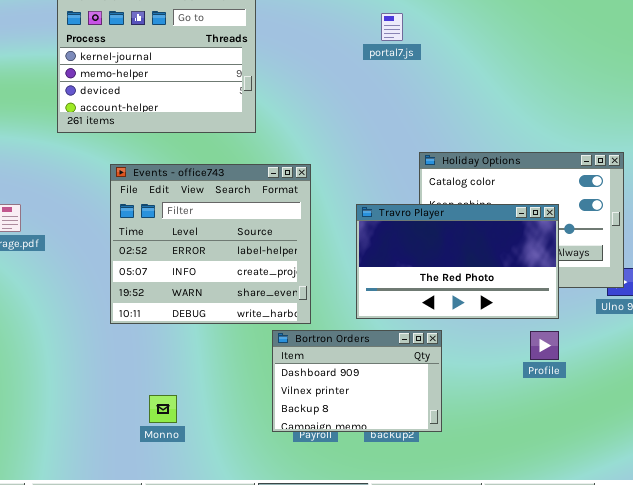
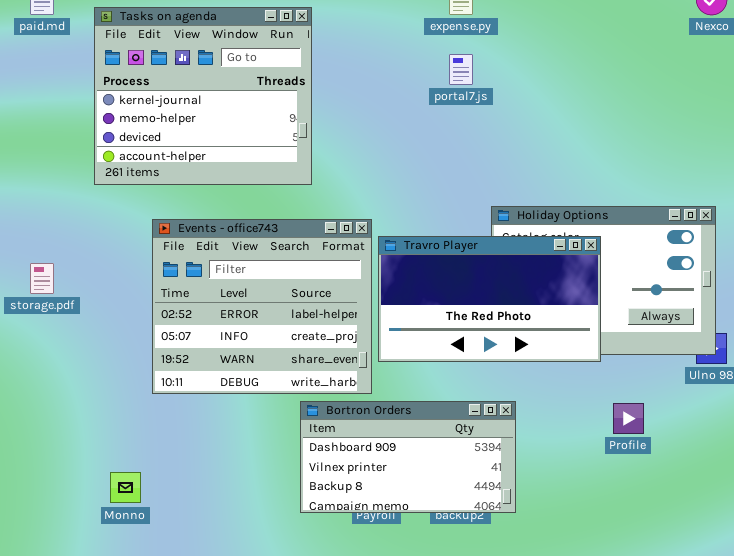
Travro Player: [356,204,559,319] -> [378,236,601,362], moved
Bortron Orders: [272,330,442,432] -> [300,401,516,513], resized
Monno: [149,395,177,423] -> [110,472,141,503], moved

